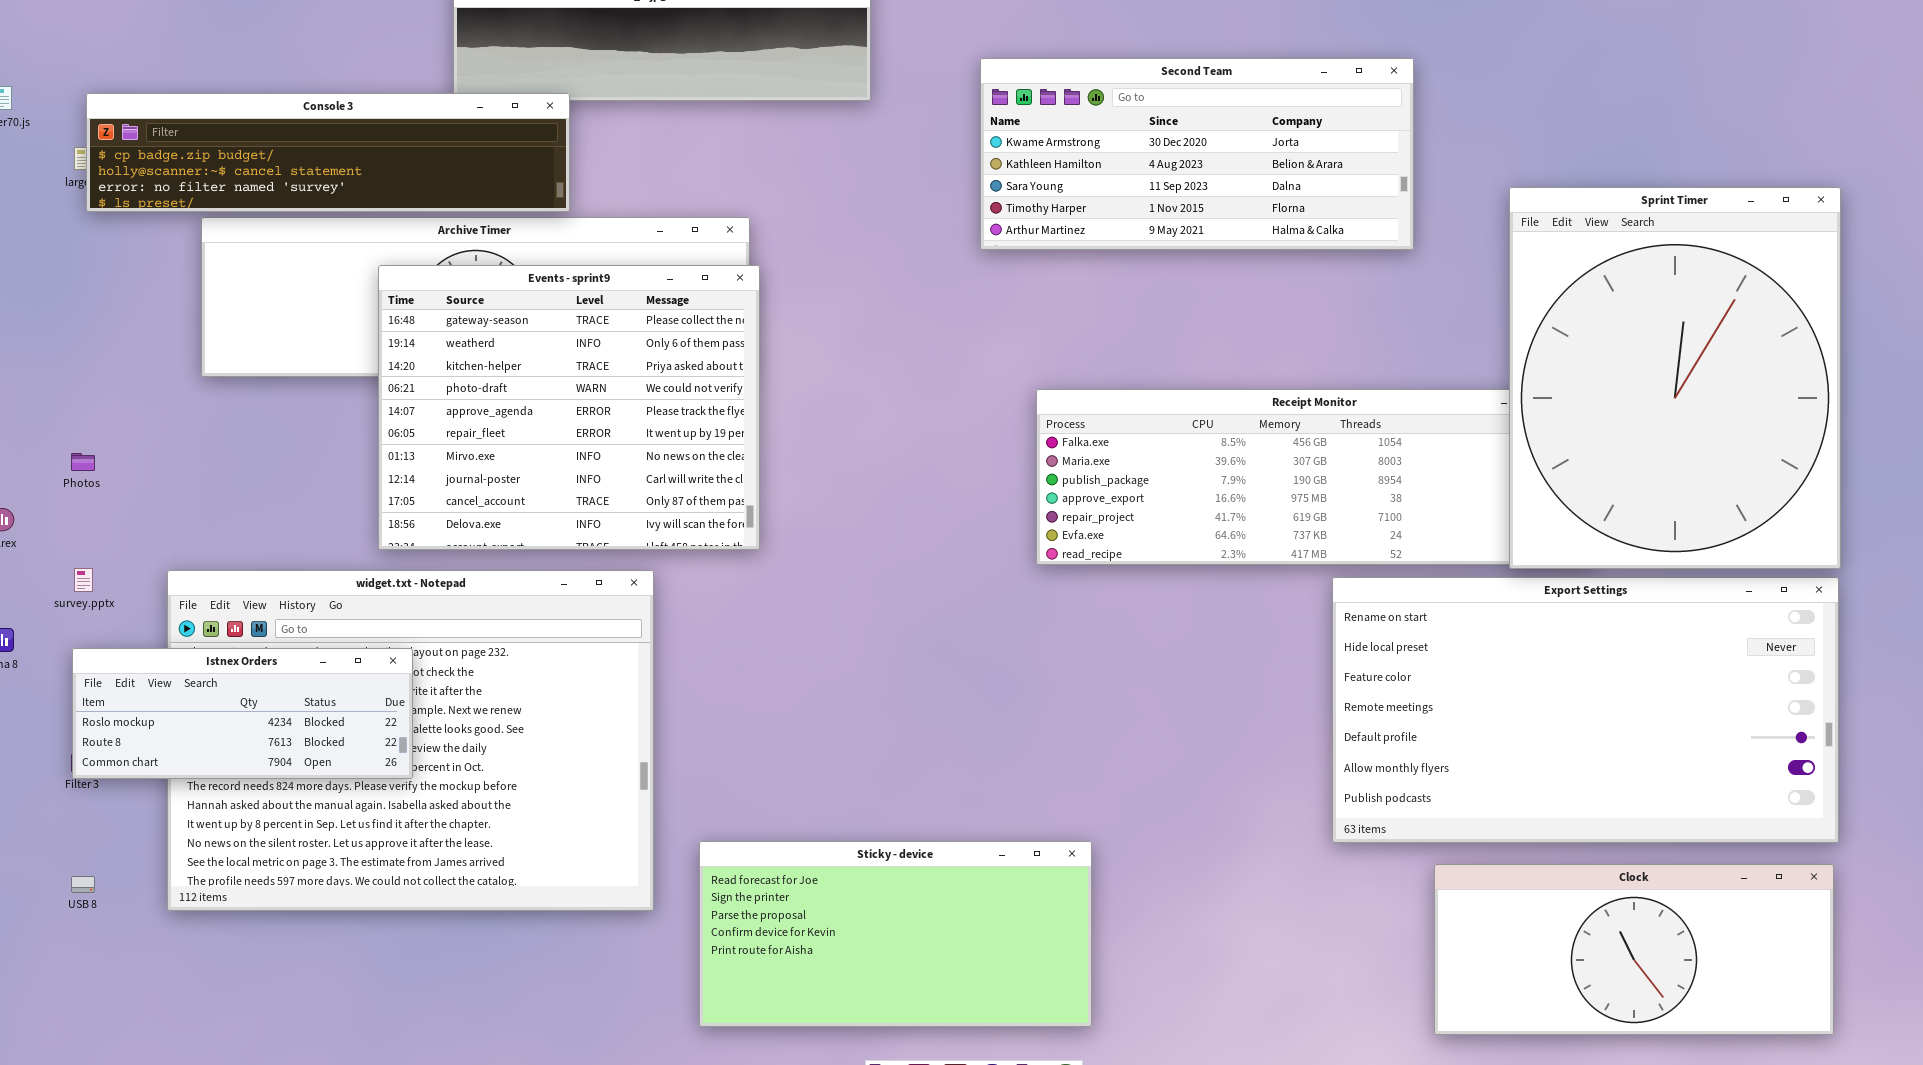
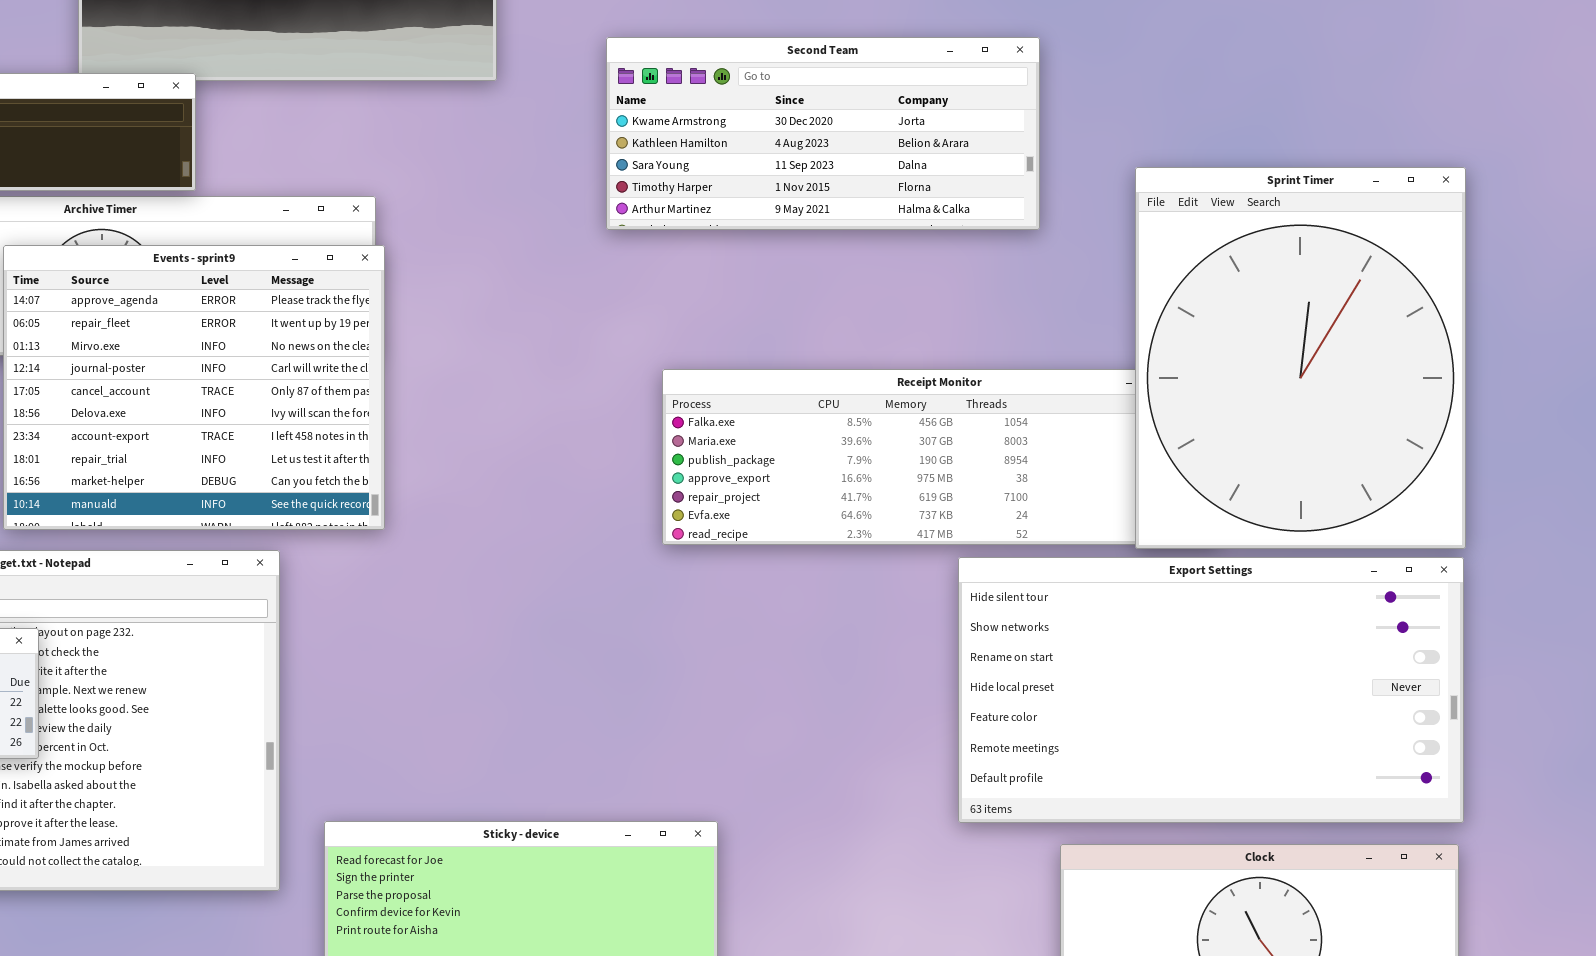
Events - sprint9: [378,265,760,550] -> [3,245,385,530], scrolled down 4 rows
Export Settings: [1332,577,1839,843] -> [958,557,1464,823], scrolled up 2 rows

